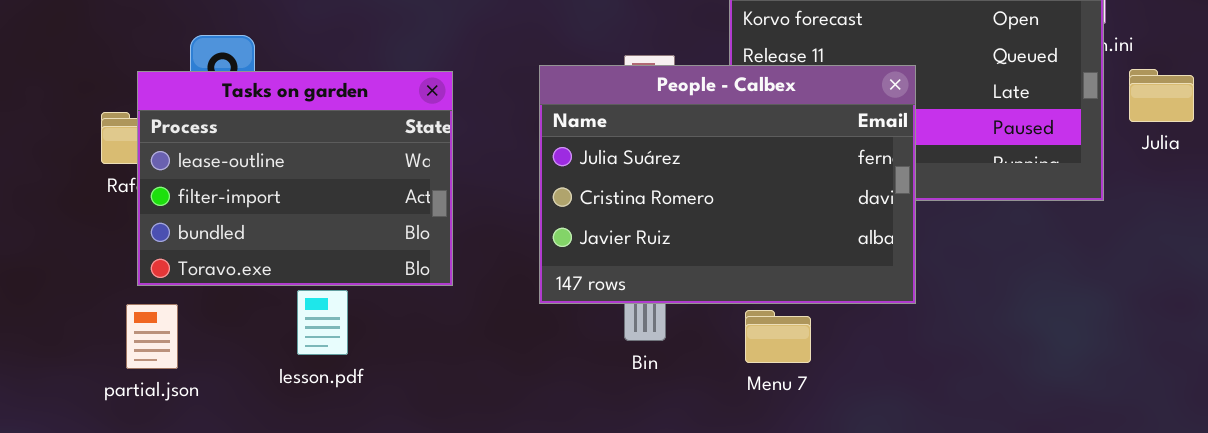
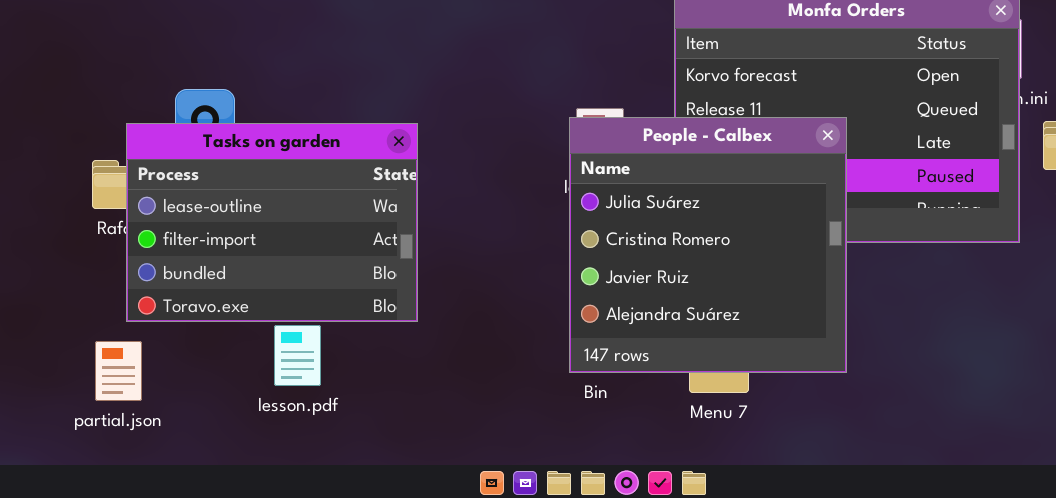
People - Calbex: [539,65,916,304] -> [569,117,847,373], resized
partial.json: [126,304,178,369] -> [95,341,142,401], moved

